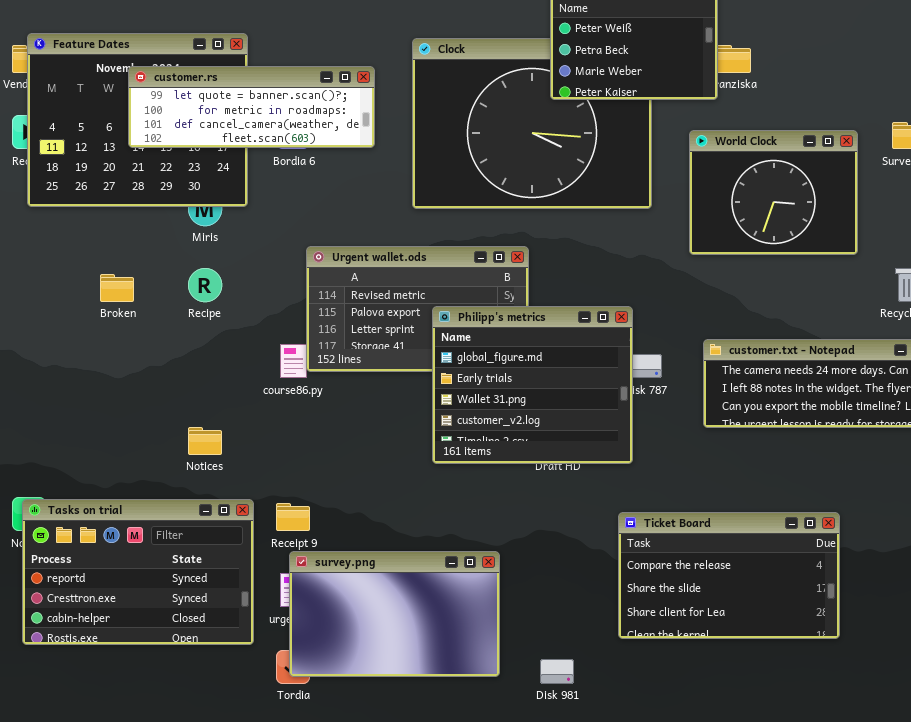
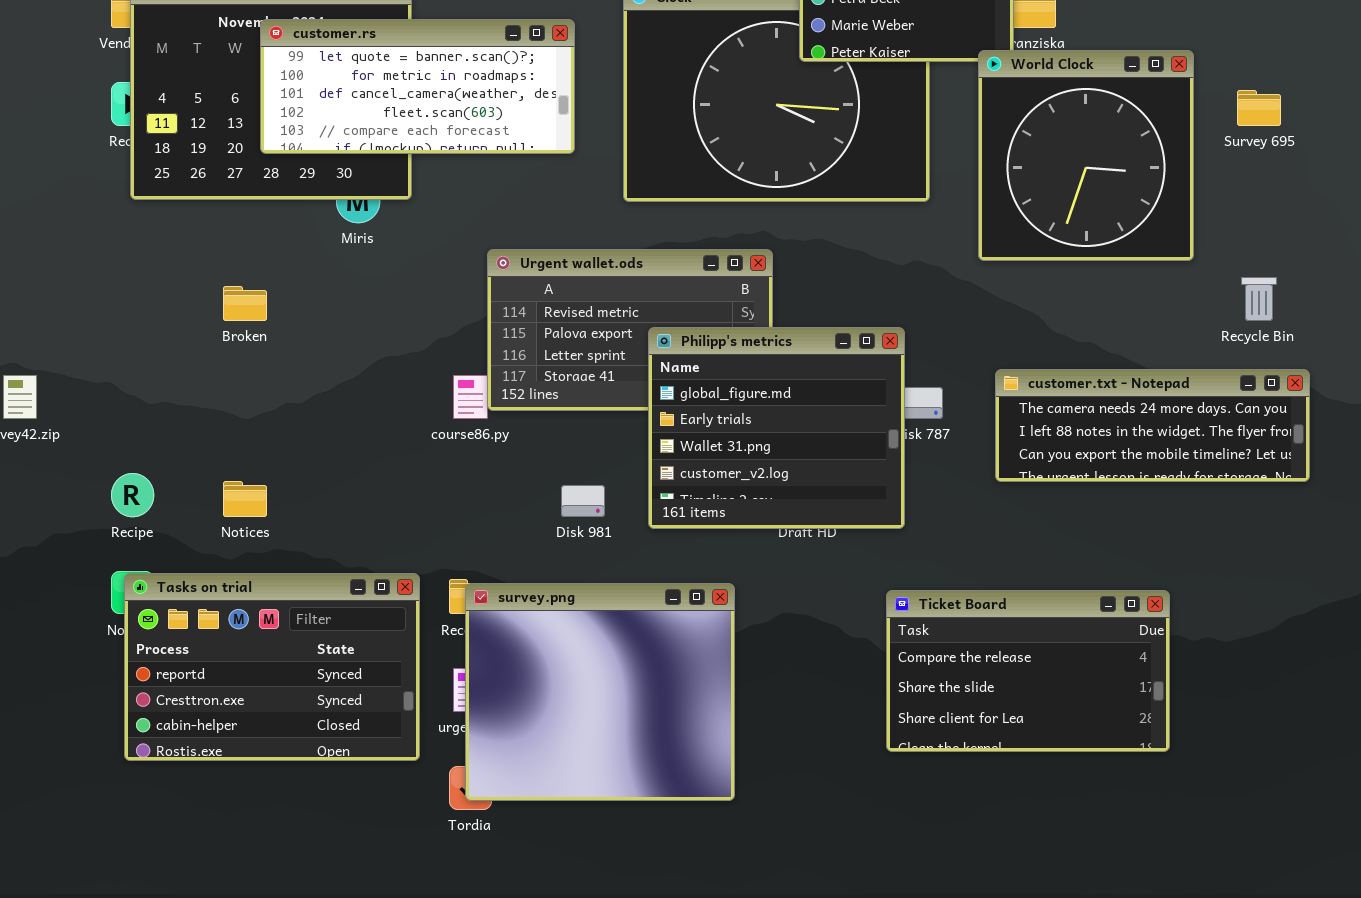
customer.rs: [128,66,375,148] -> [260,19,575,154], resized
World Clock: [689,130,858,255] -> [978,50,1194,261], resized
Recipe: [188,268,222,302] -> [111,473,154,517], moved
Notices: [188,427,222,455] -> [223,481,267,517], moved
survey.png: [289,551,500,677] -> [465,583,735,801], resized
Disk 981: [540,659,574,684] -> [561,485,605,517], moved

